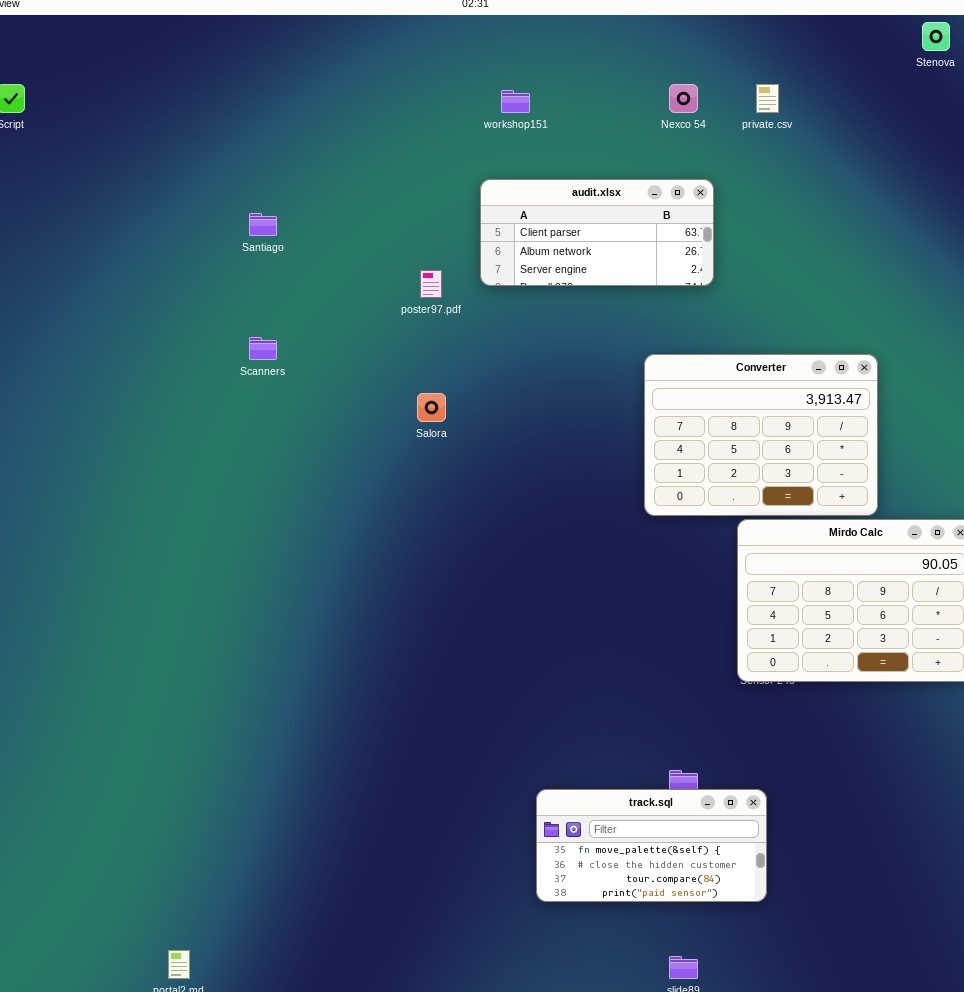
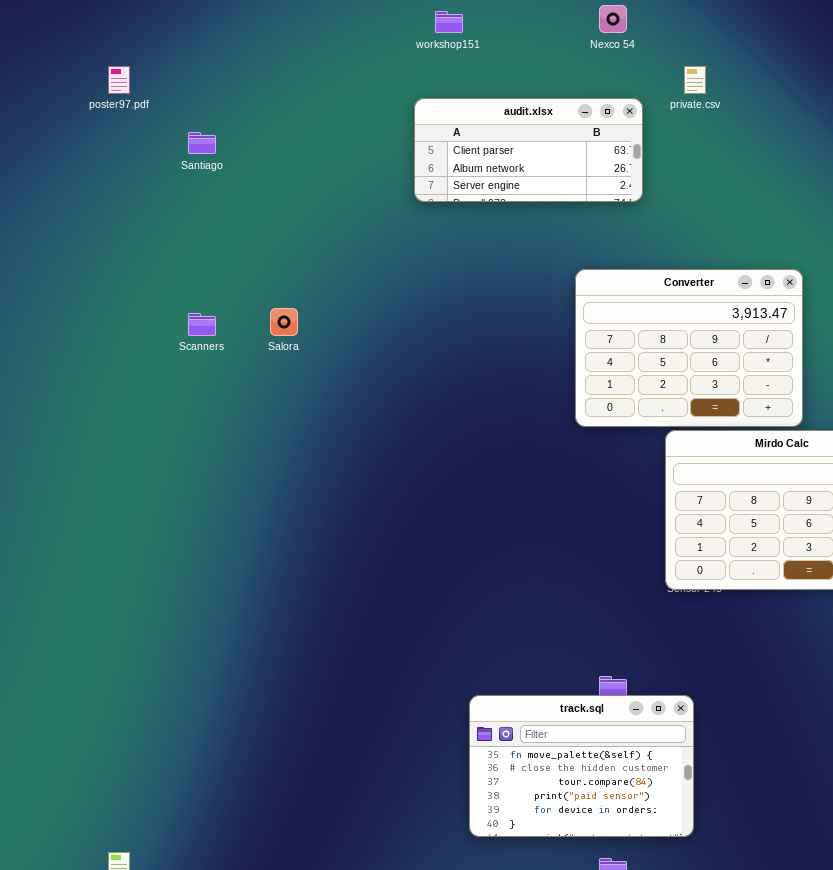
private.csv: [756,84,779,113] -> [684,66,706,94], moved
poster97.pdf: [420,270,442,298] -> [108,66,130,94], moved
Scanners: [249,337,277,360] -> [188,313,216,336], moved
Salora: [417,393,446,422] -> [270,308,298,336], moved
track.sql: [536,789,767,902] -> [469,695,694,837], resized

